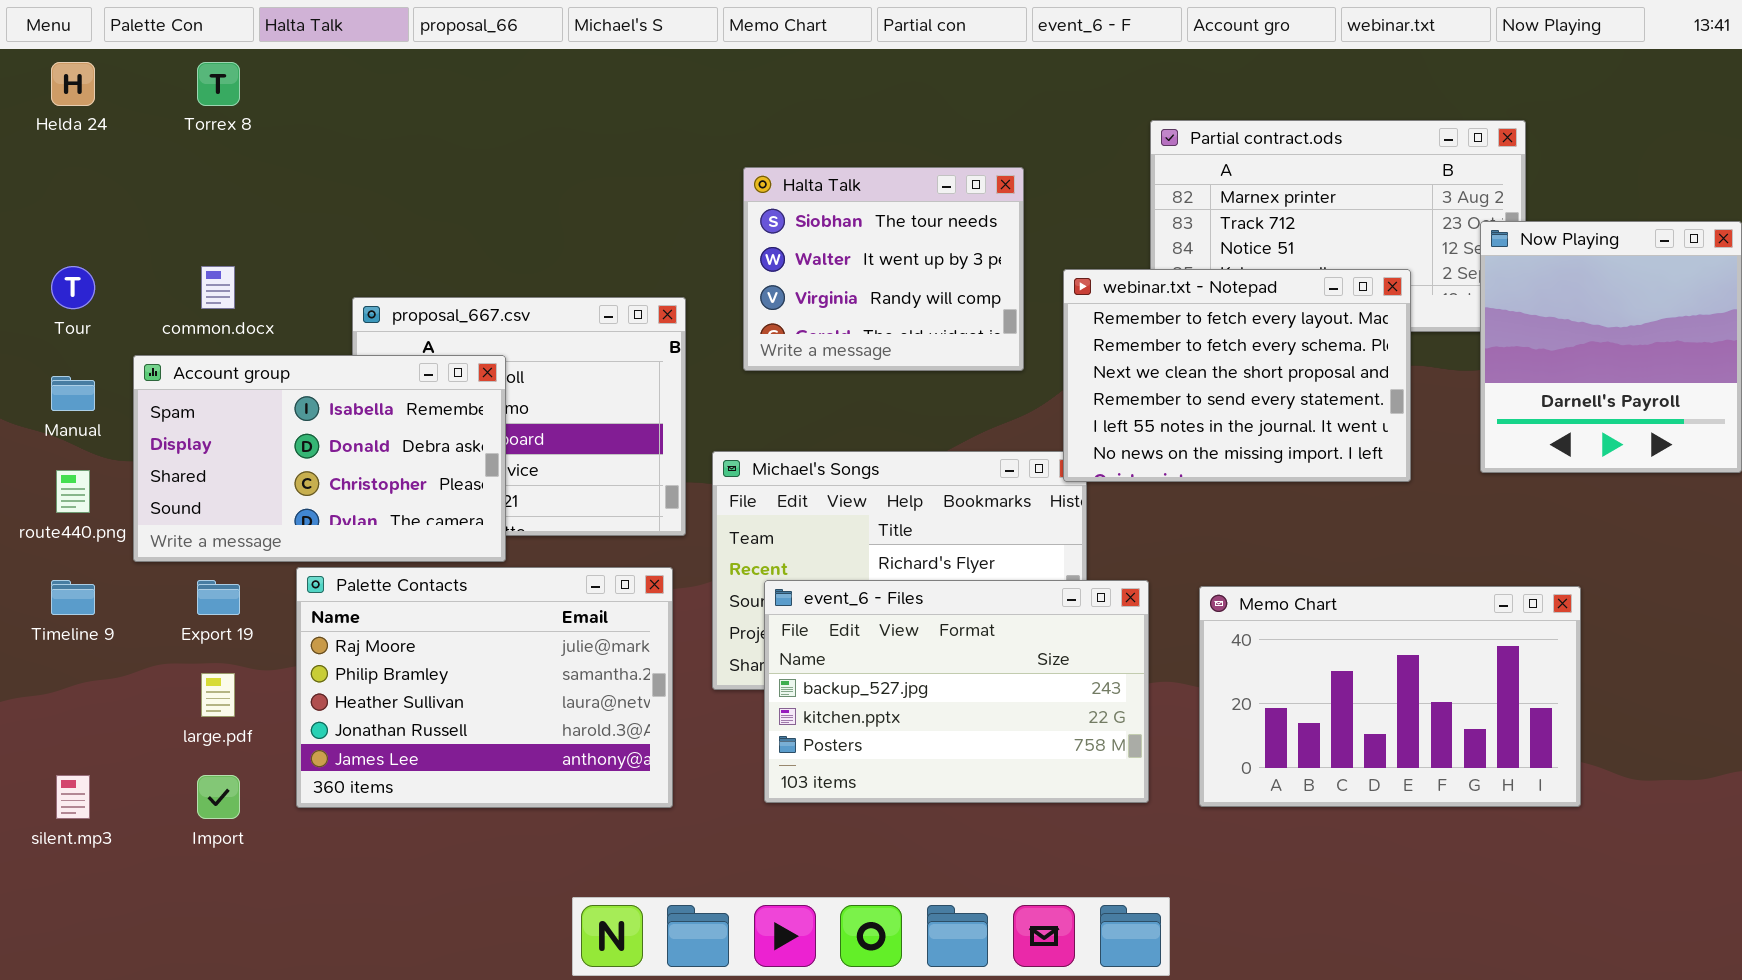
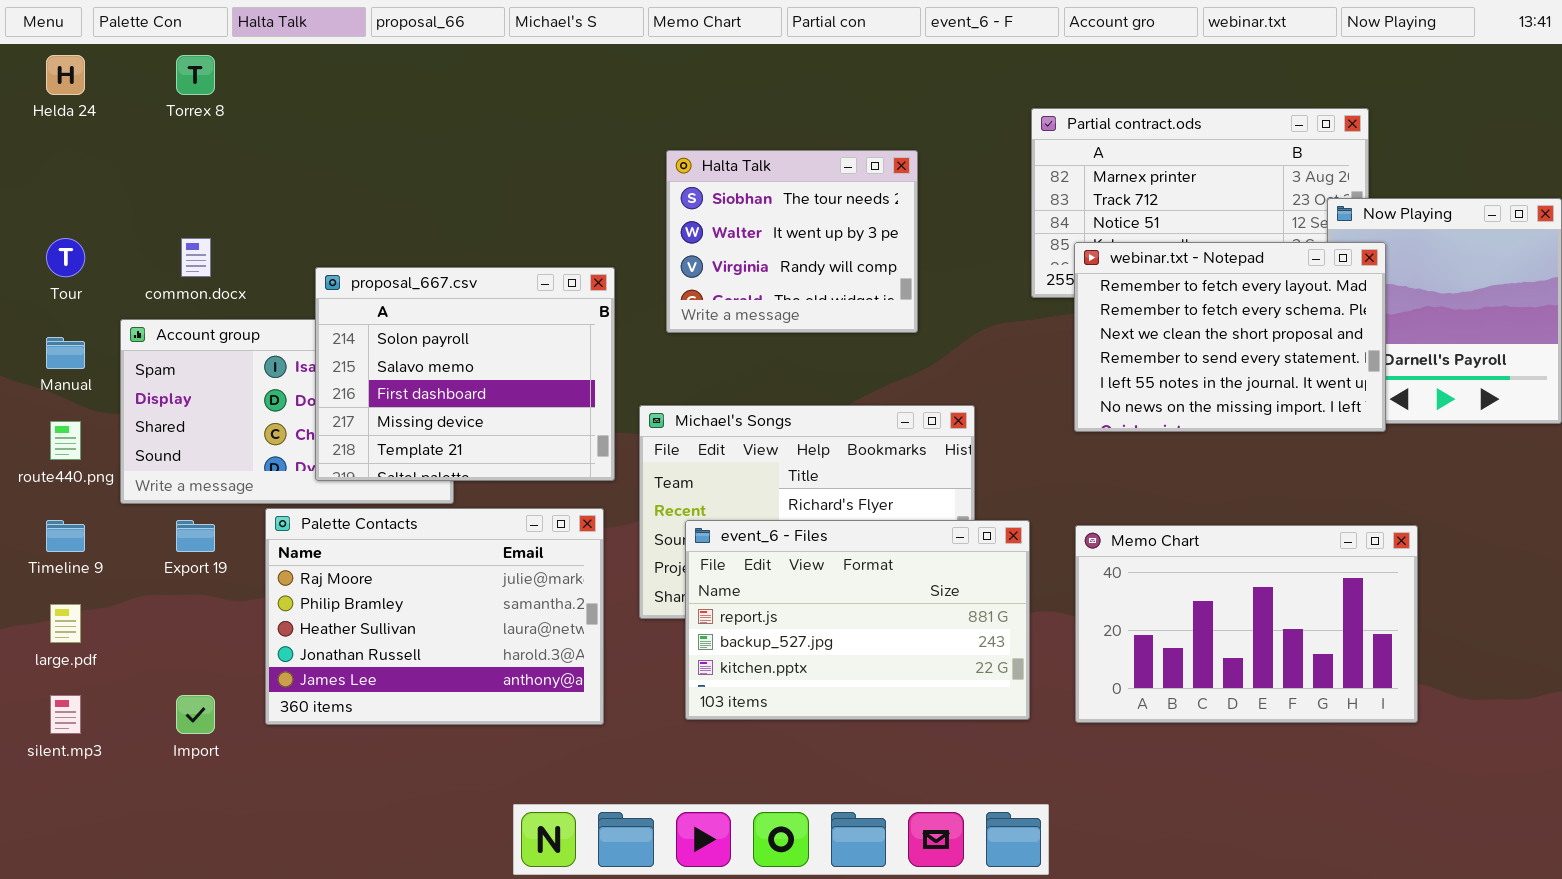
webinar.txt - Notepad: [1063,269,1411,482] -> [1074,242,1386,432], moved
proposal_667.csv: [352,297,686,536] -> [315,267,615,481], raised
event_6 - Files: [764,580,1149,803] -> [685,520,1030,720], scrolled up 1 row
large.pdf: [201,673,235,717] -> [50,604,81,643], moved

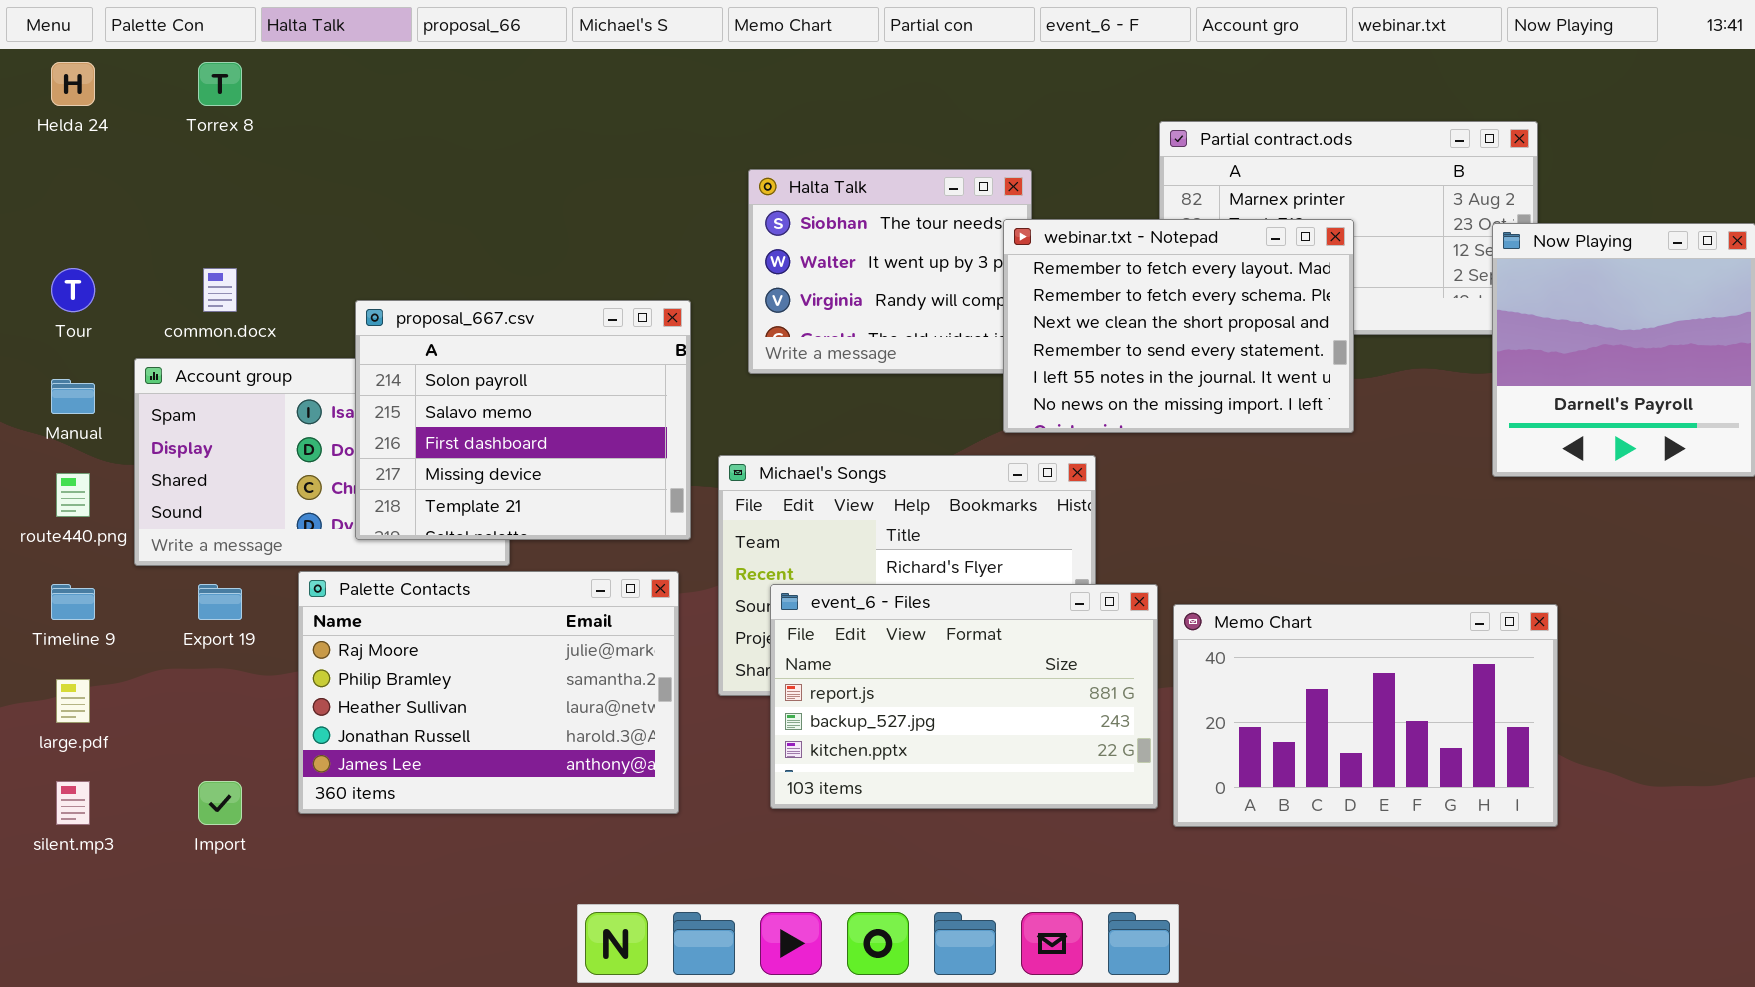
webinar.txt - Notepad: [1074,242,1386,432] -> [1003,219,1354,433], moved
Memo Chart: [1075,525,1418,723] -> [1173,604,1558,827], moved

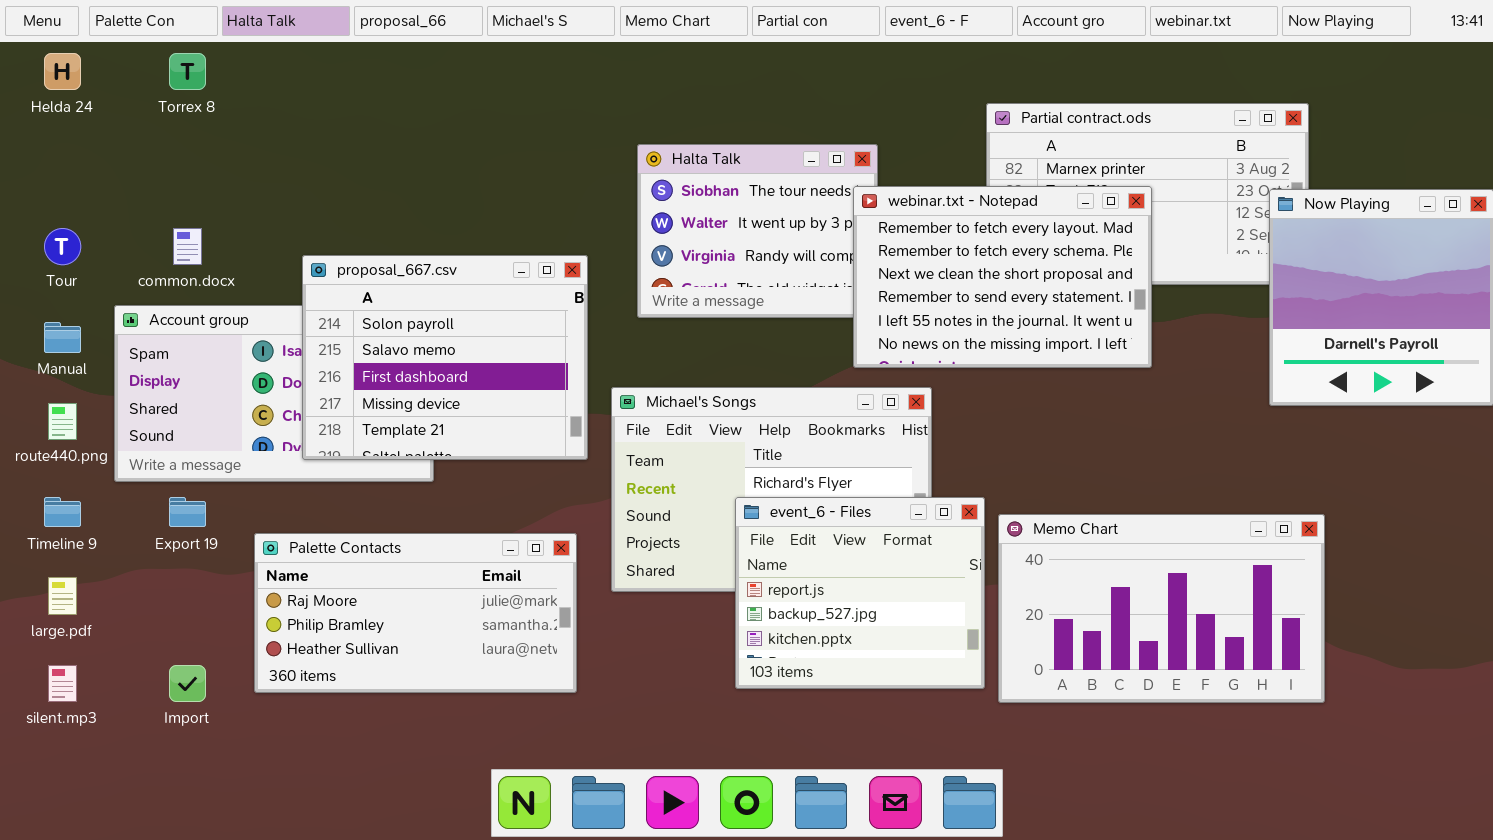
Palette Contacts: [298,571,679,814] -> [254,533,577,693], resized
event_6 - Files: [770,584,1158,809] -> [735,497,985,689], resized

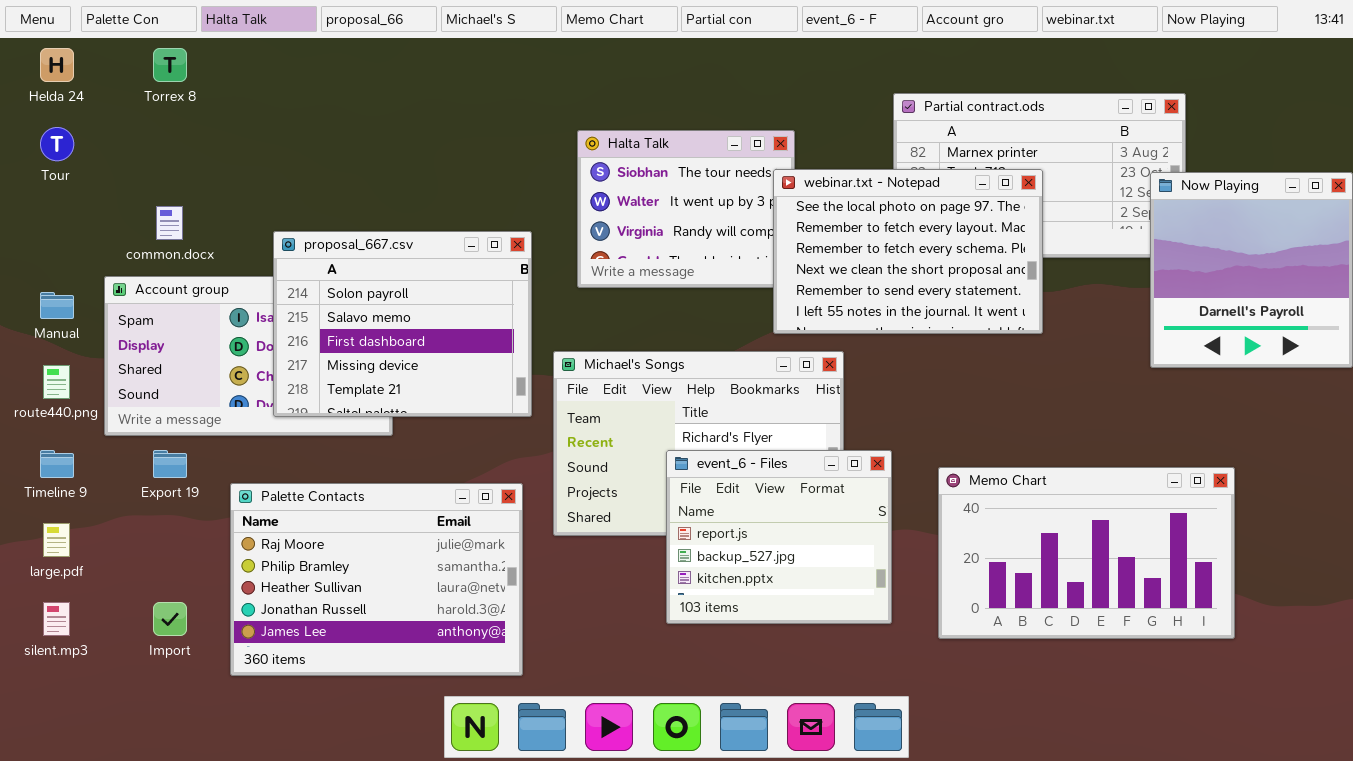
webinar.txt - Notepad: [853,186,1152,368] -> [773,169,1043,334], scrolled up 1 row
Tour: [44,228,81,265] -> [40,127,74,161], moved
Memo Chart: [998,514,1325,703] -> [938,467,1235,639], moved
Palette Contacts: [254,533,577,693] -> [230,483,523,676], resized

